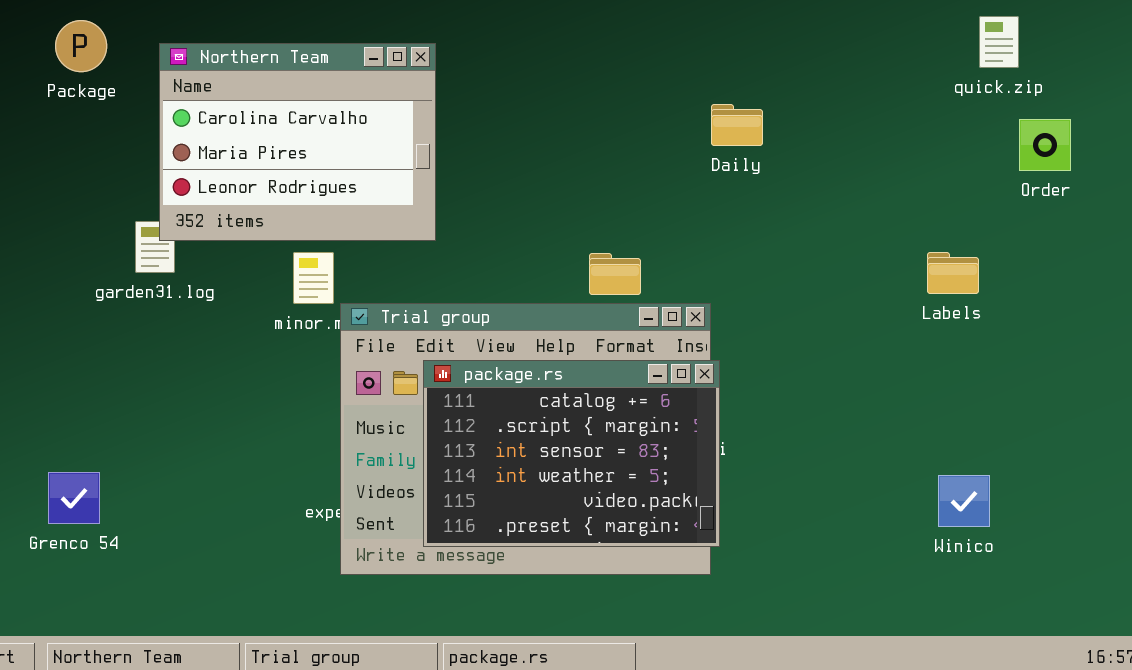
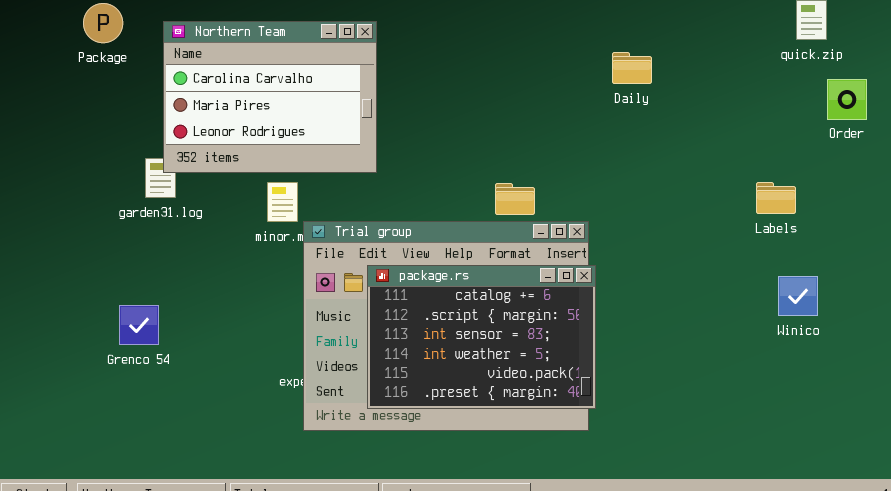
Daily: [711,104,763,146] -> [612,52,652,84], moved
Grenco 54: [48,472,100,524] -> [119,305,159,345], moved
Winico: [938,475,990,527] -> [778,276,818,316], moved

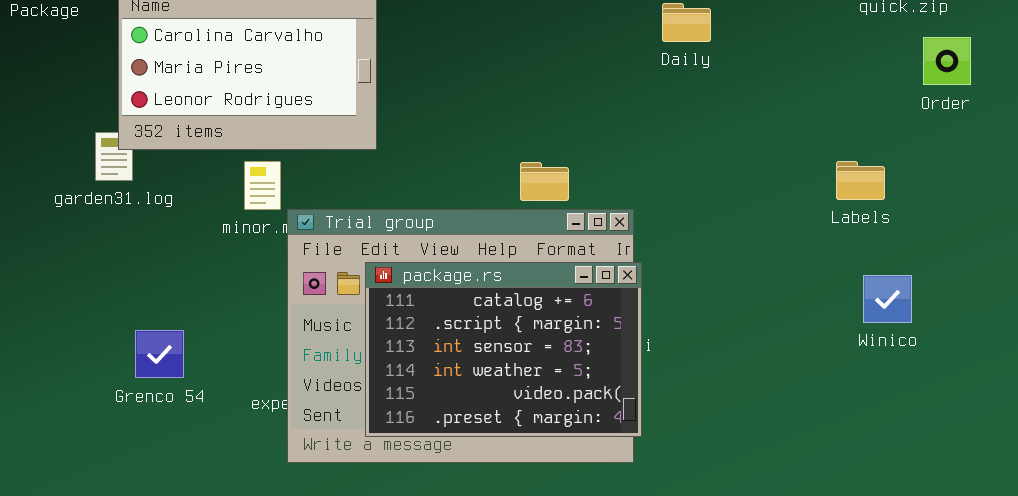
Grenco 54: [119,305,159,345] -> [135,330,184,378], moved

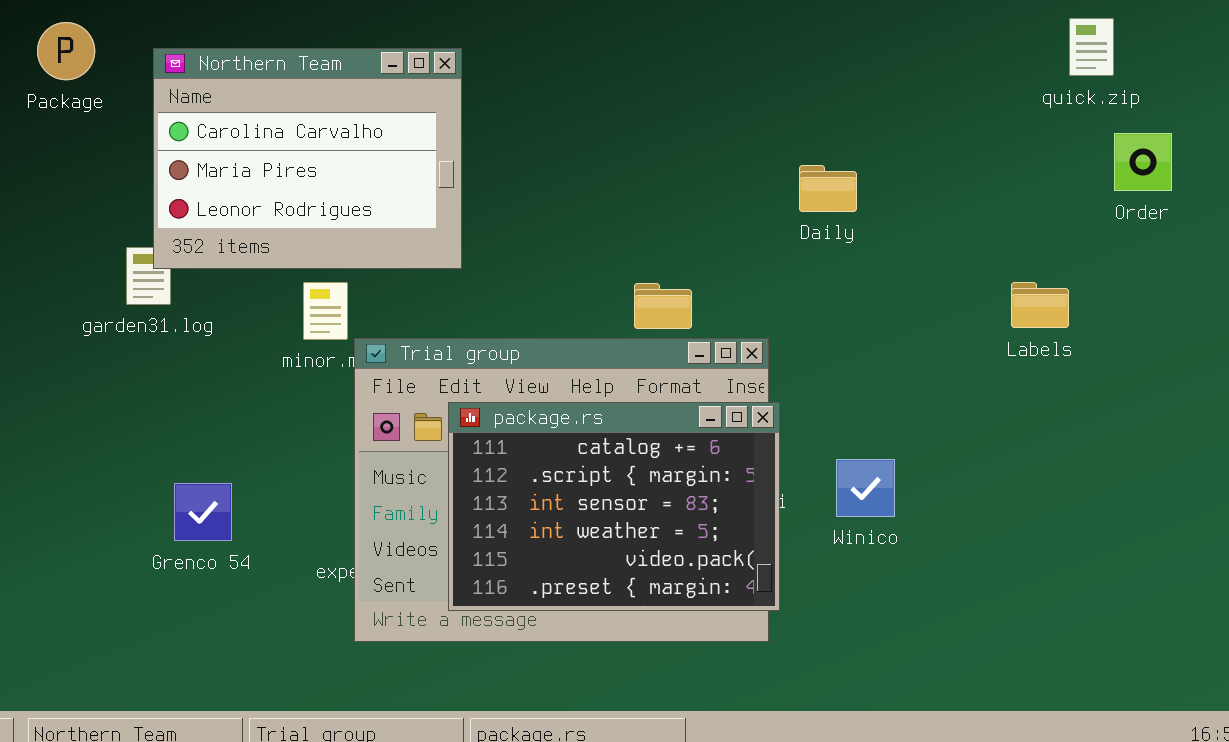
Daily: [662,3,711,42] -> [799,165,857,212], moved
Winico: [863,275,912,323] -> [836,459,895,517], moved

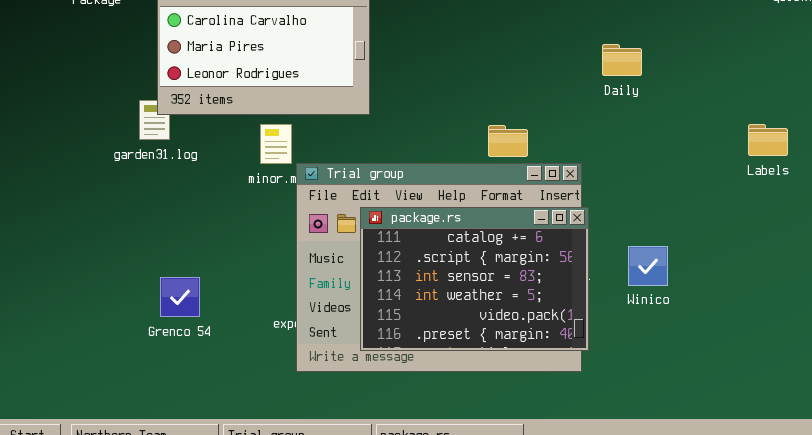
Grenco 54: [174,483,232,541] -> [160,277,200,317], moved

